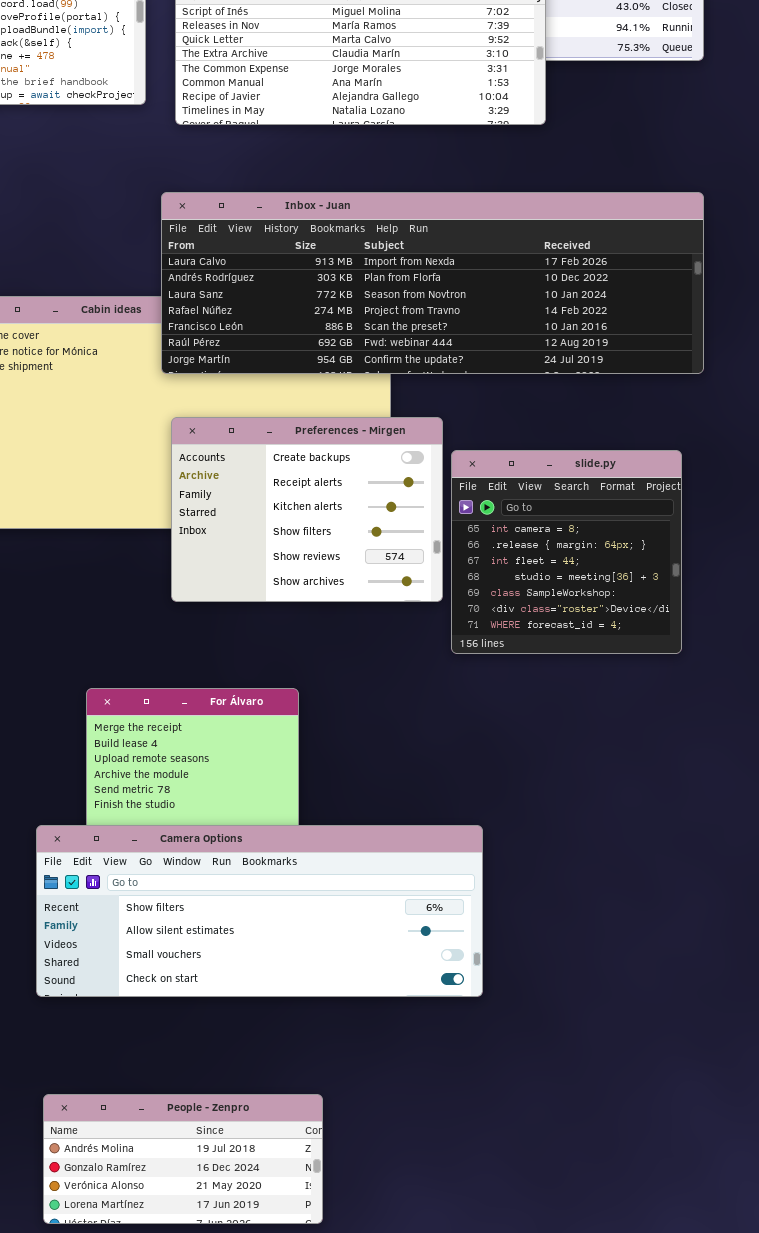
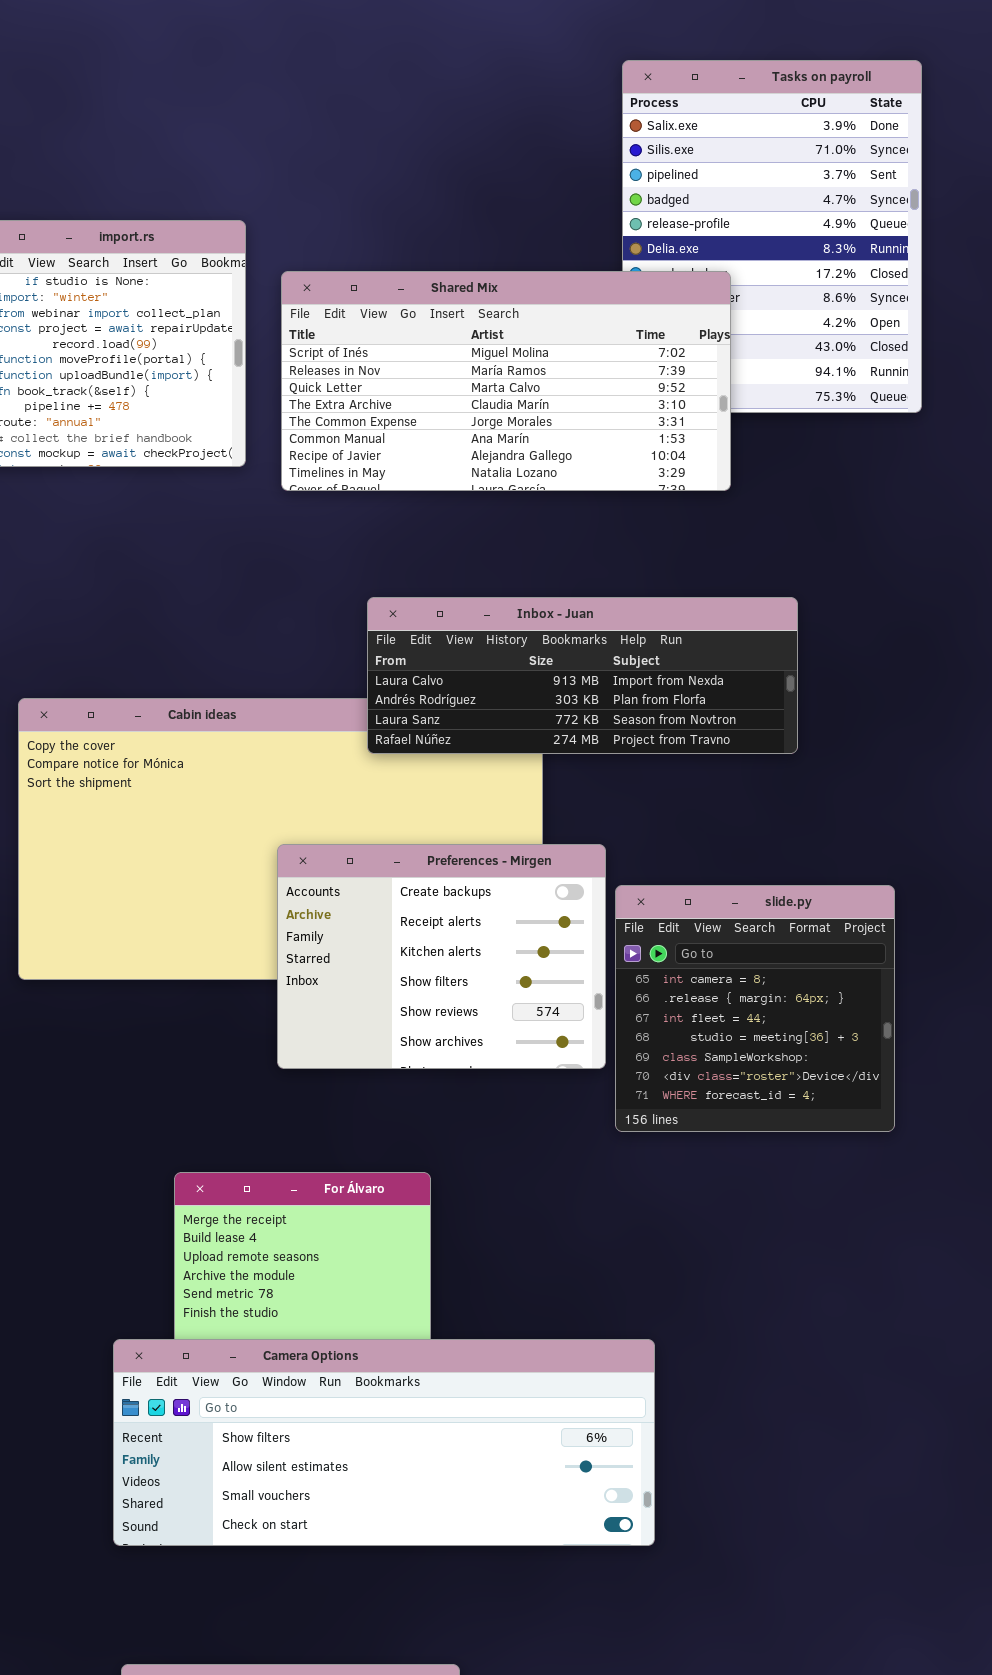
Inbox - Juan: [161,192,704,374] -> [367,597,798,754], moved, resized

